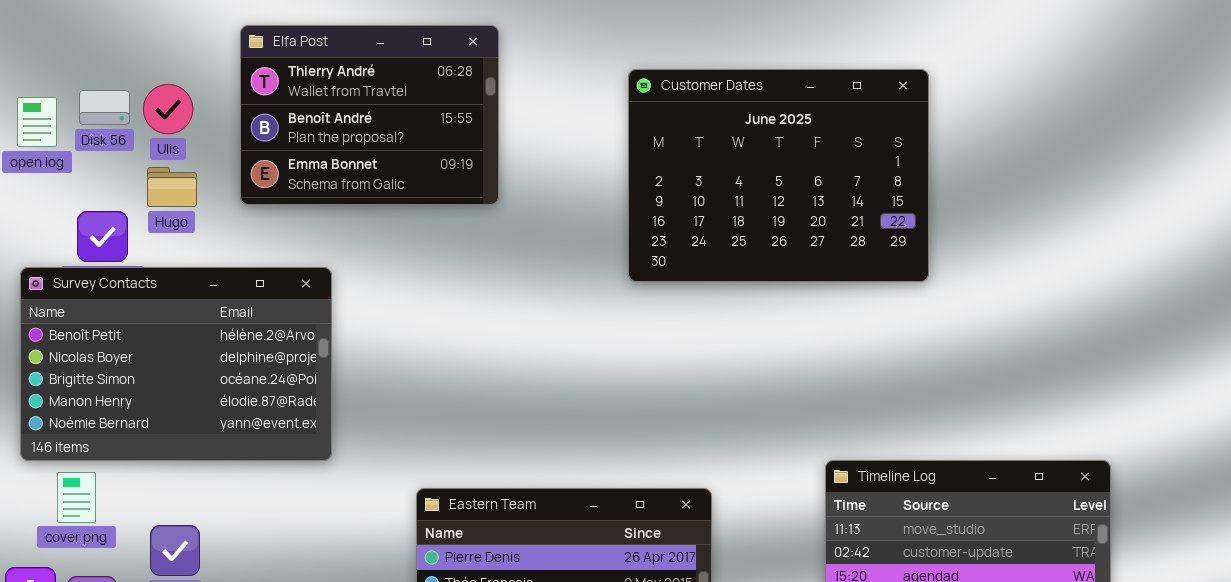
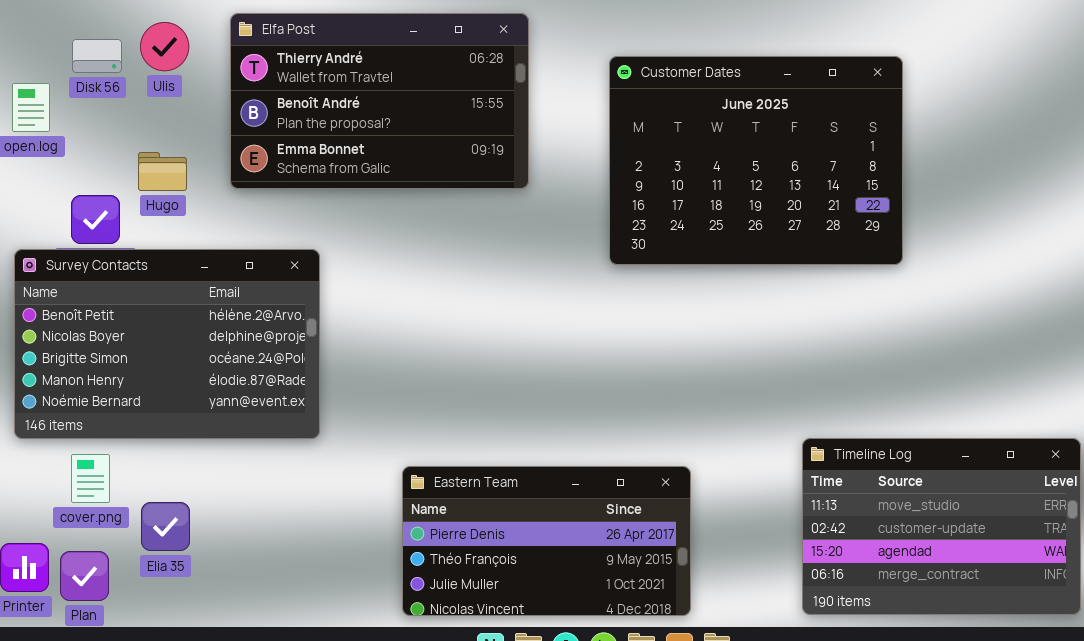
Elfa Post: [240,25,499,205] -> [230,13,529,189], resized
Ulis: [143,84,193,134] -> [140,22,189,71], moved
Disk 56: [79,90,130,125] -> [72,39,122,73], moved
cover.png: [57,472,96,523] -> [71,454,110,503], moved

